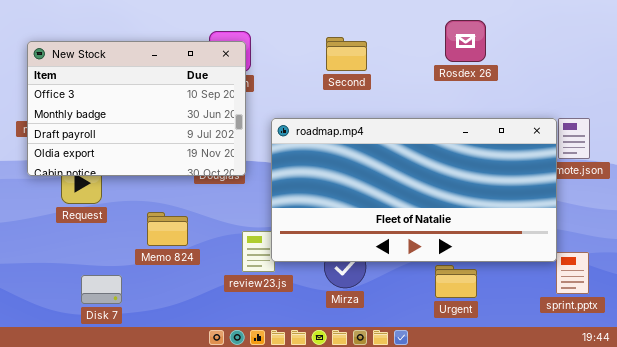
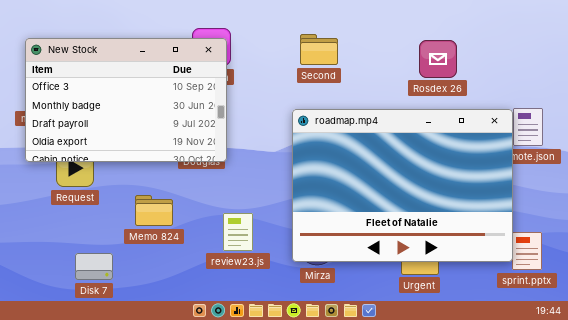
Rosdex 26: [445,20,486,62] -> [419,40,457,78], moved
roadmap.mp4: [271,118,557,262] -> [292,109,513,262], resized

